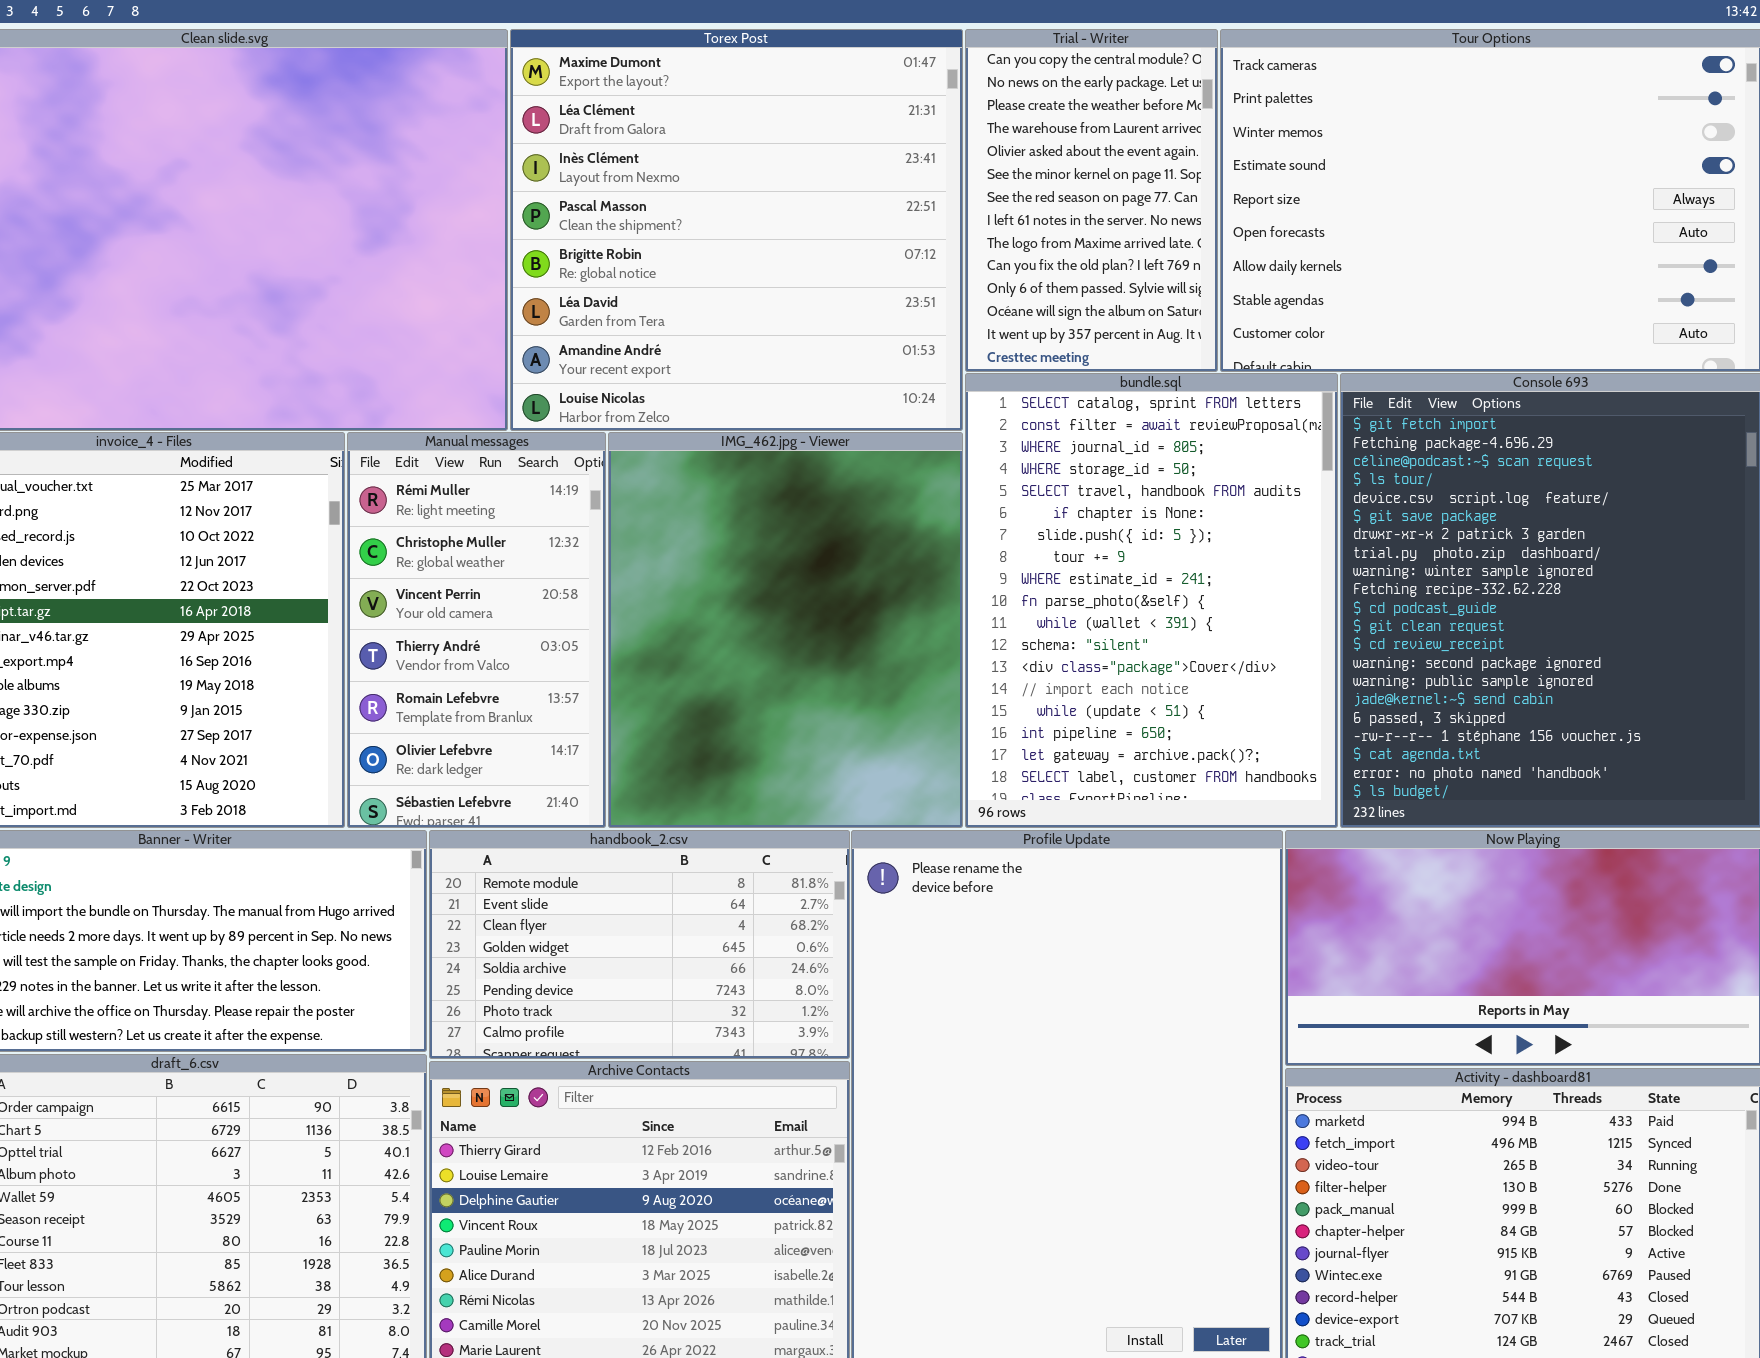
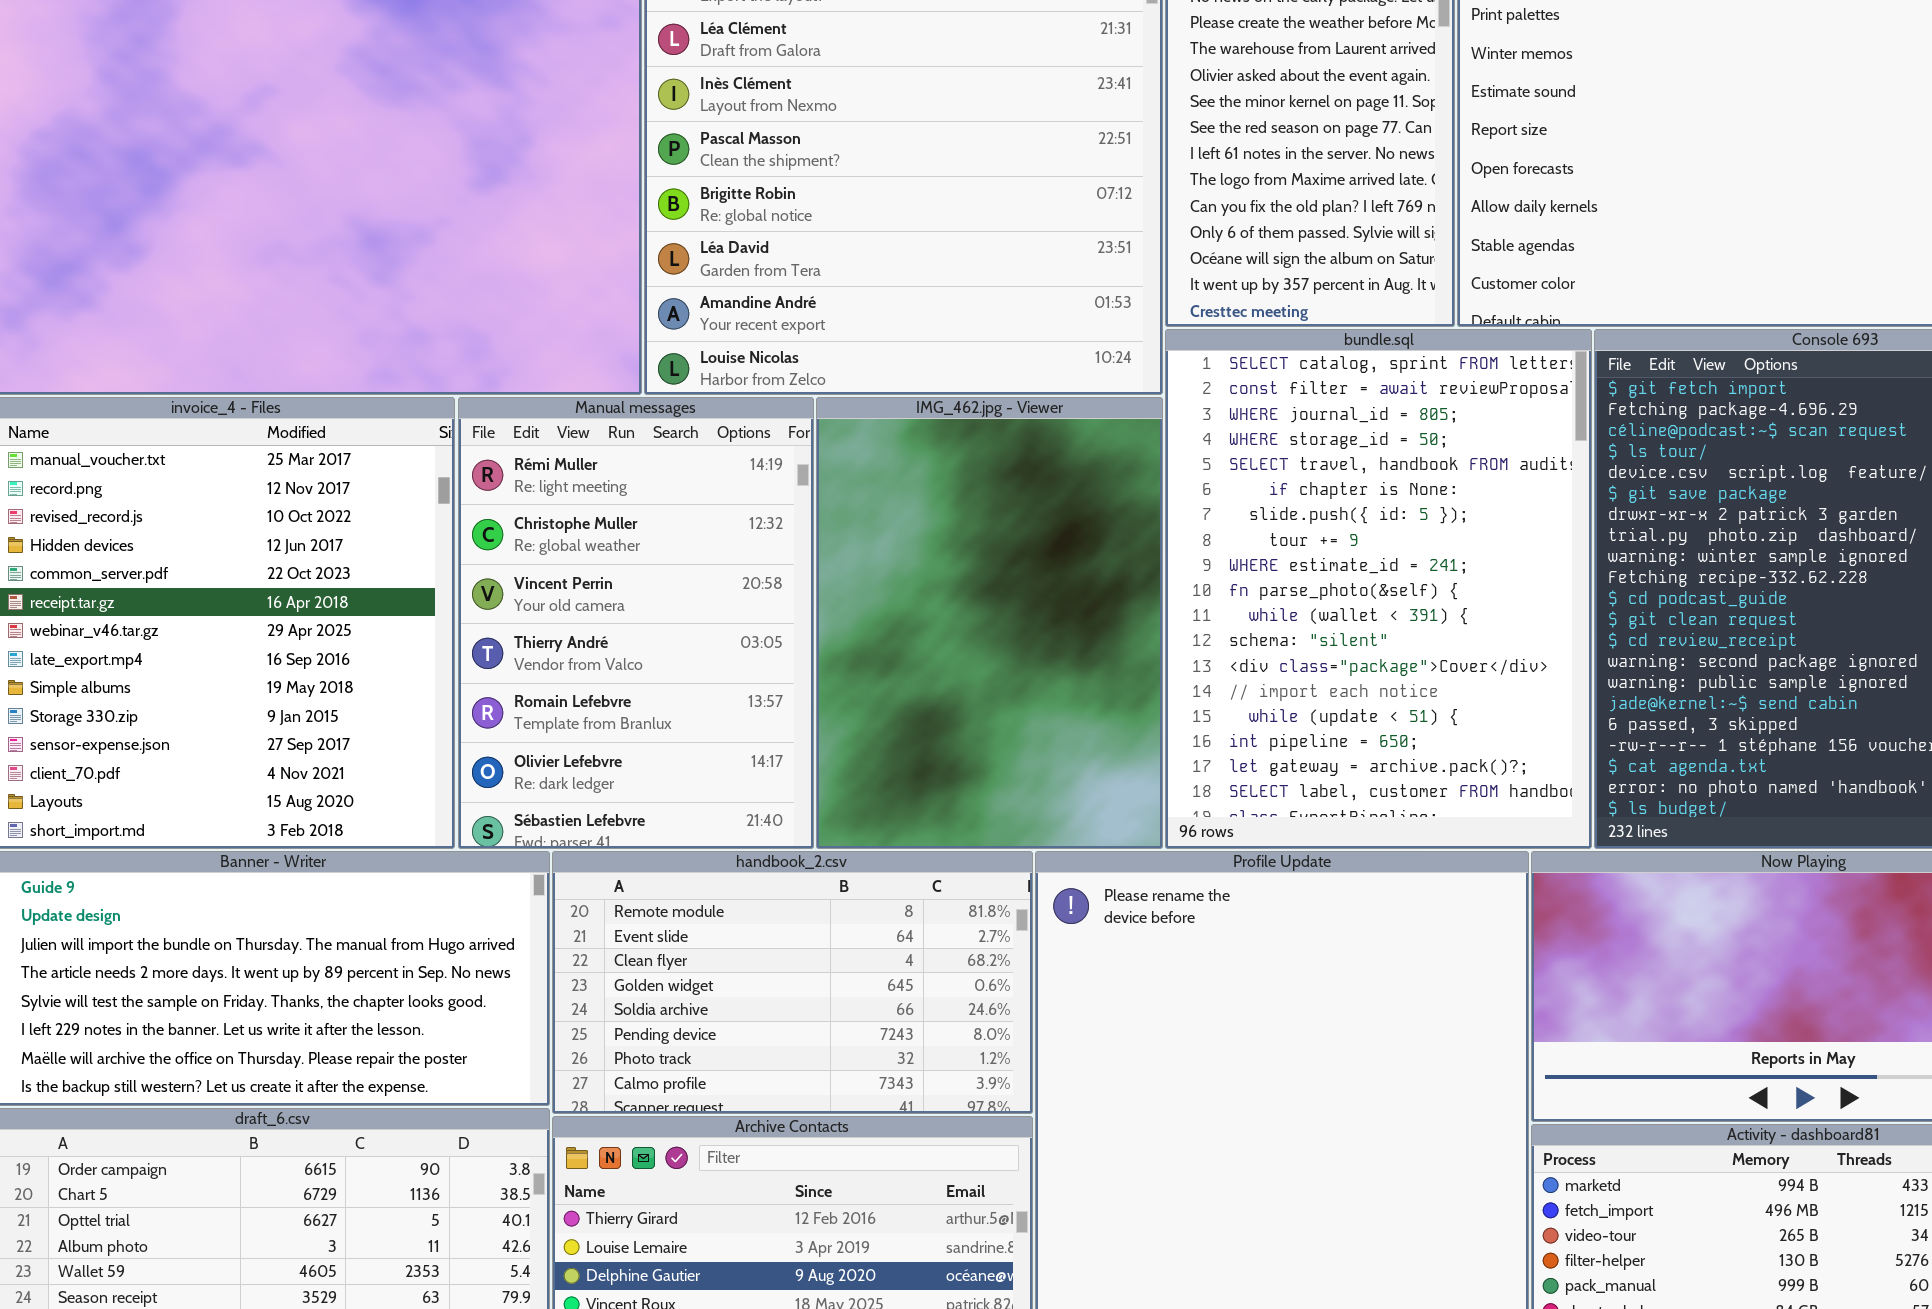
Manual messages: [347,432,606,828] -> [458,397,814,849], resized
IMG_462.jpg - Viewer: [608,432,963,828] -> [816,397,1163,849], resized

